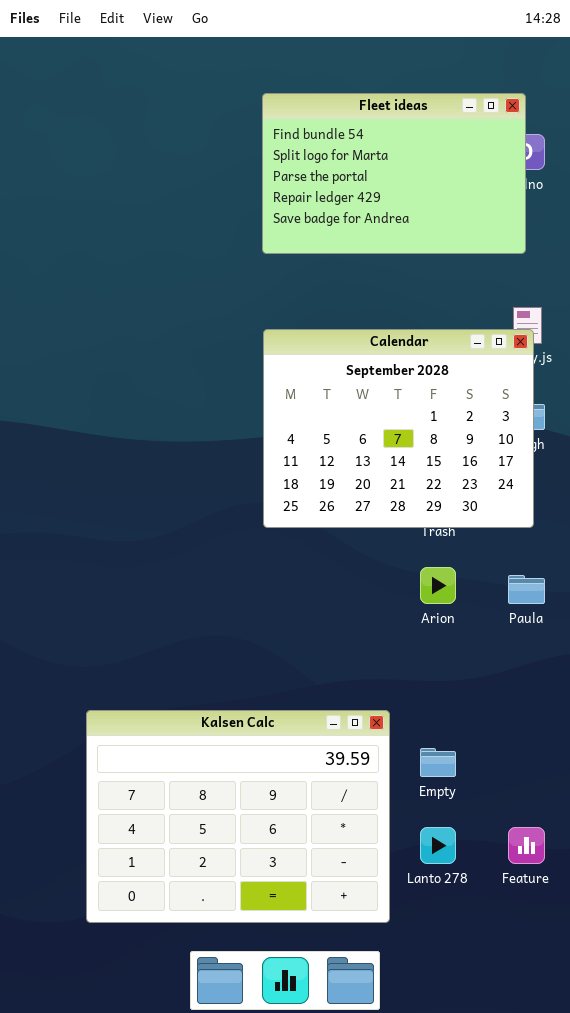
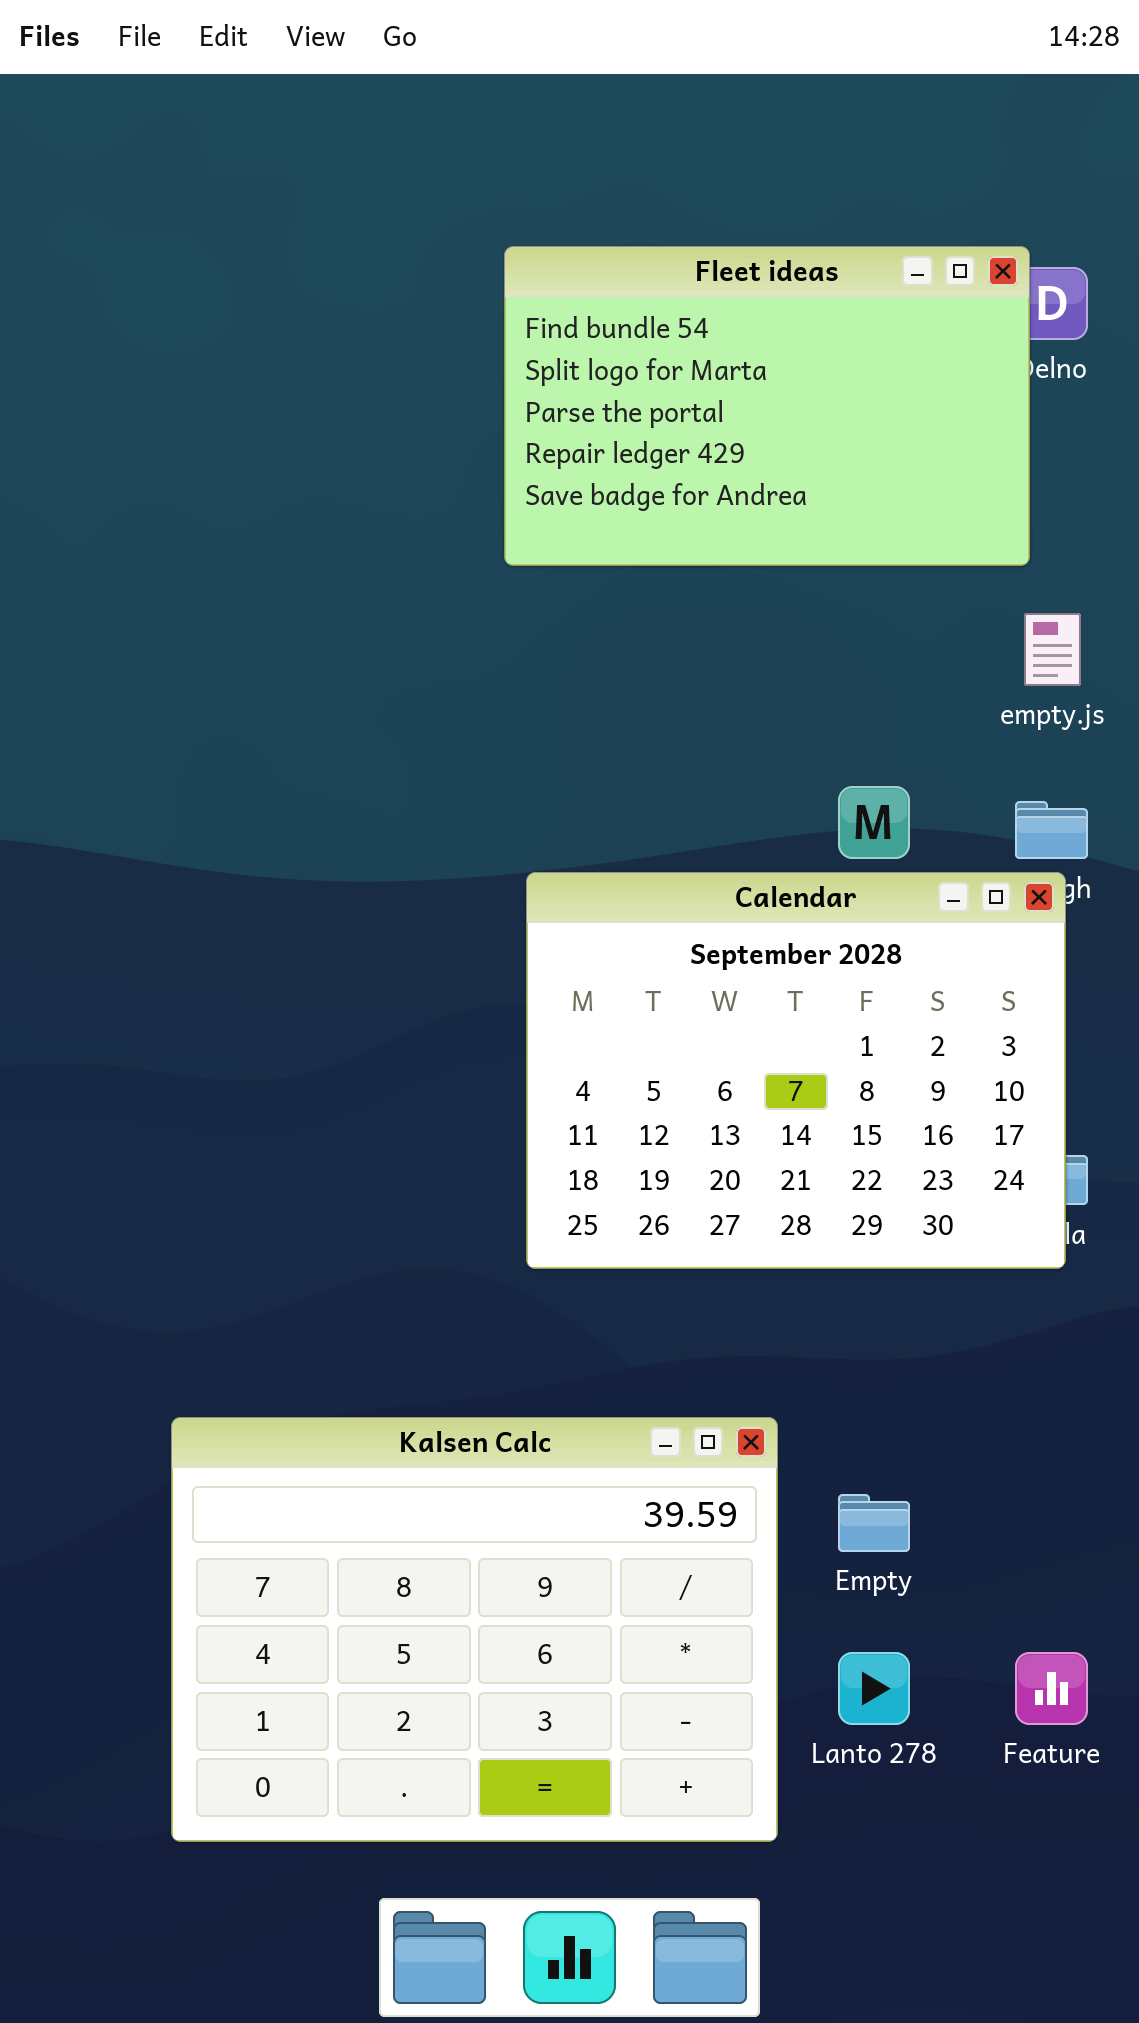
Fleet ideas: [262,93,526,254] -> [504,246,1030,566], moved
Calendar: [263,329,534,528] -> [526,872,1066,1269], moved

